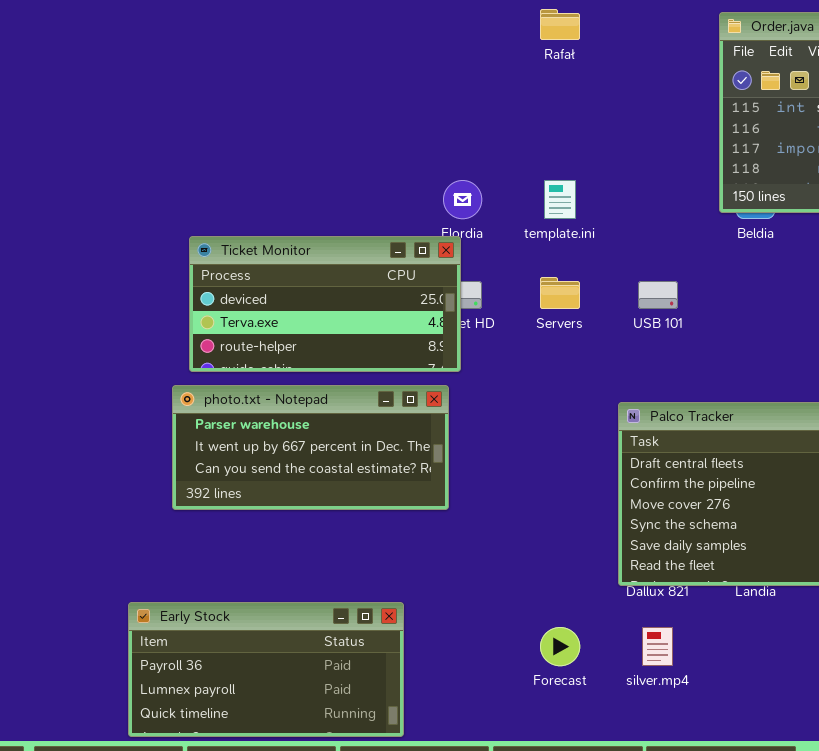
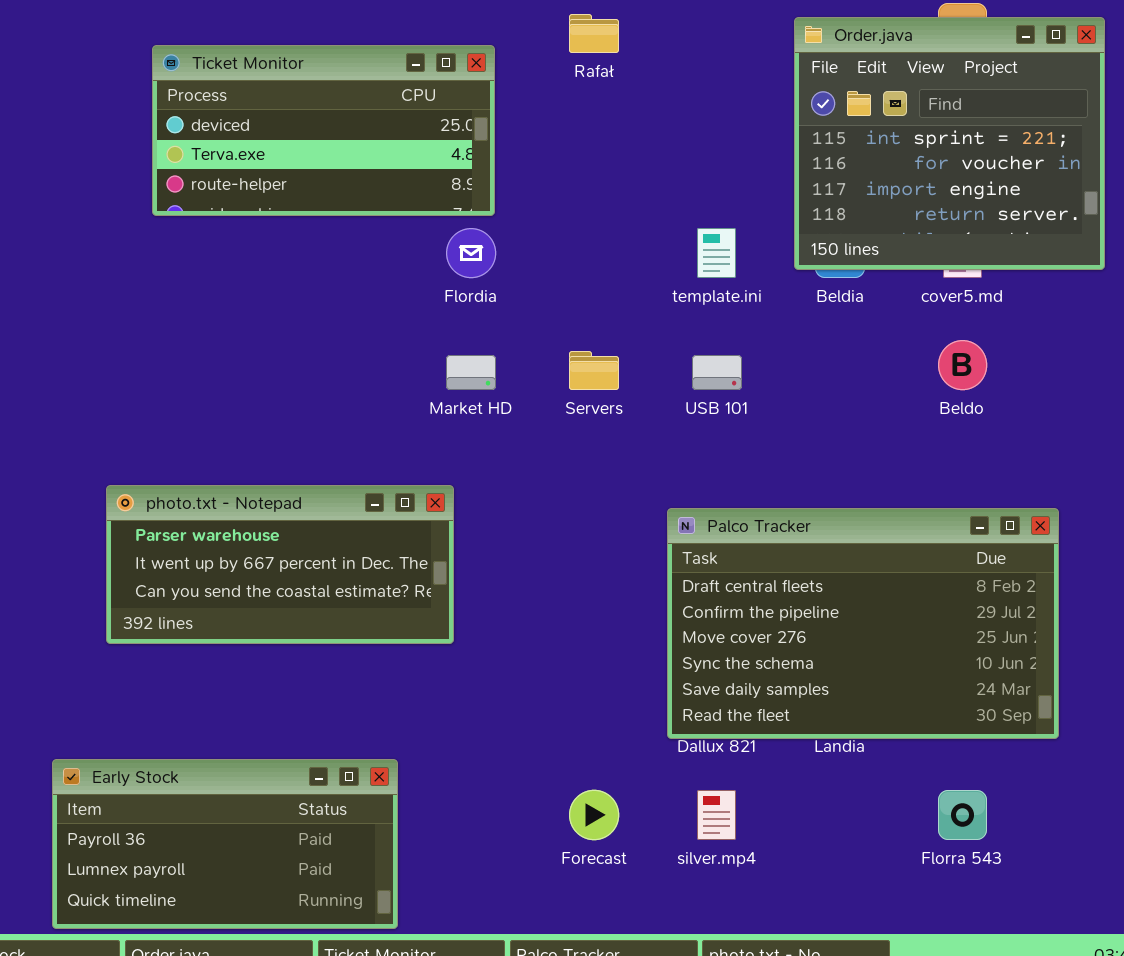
template.ini: [544,180,576,219] -> [697,228,736,278], moved
Ticket Monitor: [189,236,461,372] -> [152,45,495,216], moved

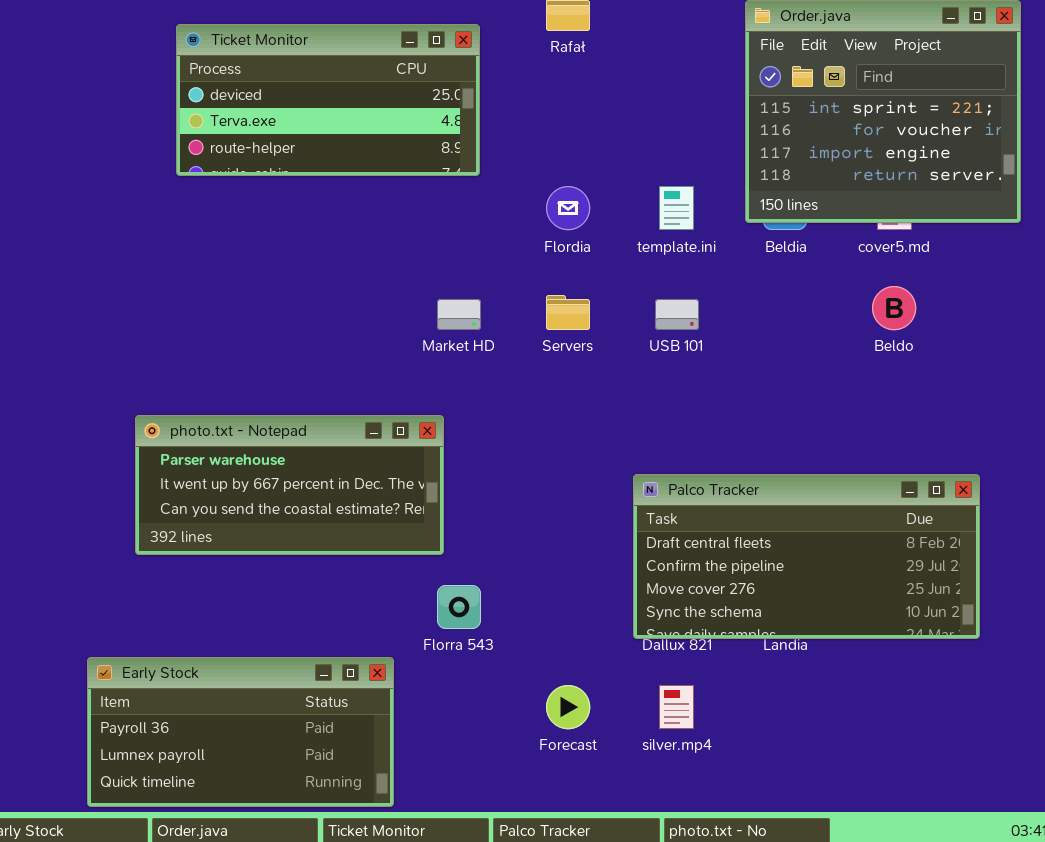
Flordia: [446,228,496,278] -> [546,186,590,230], moved
Palco Tracker: [667,508,1059,739] -> [633,474,980,639], resized
Florra 543: [938,790,987,840] -> [437,585,481,629], moved

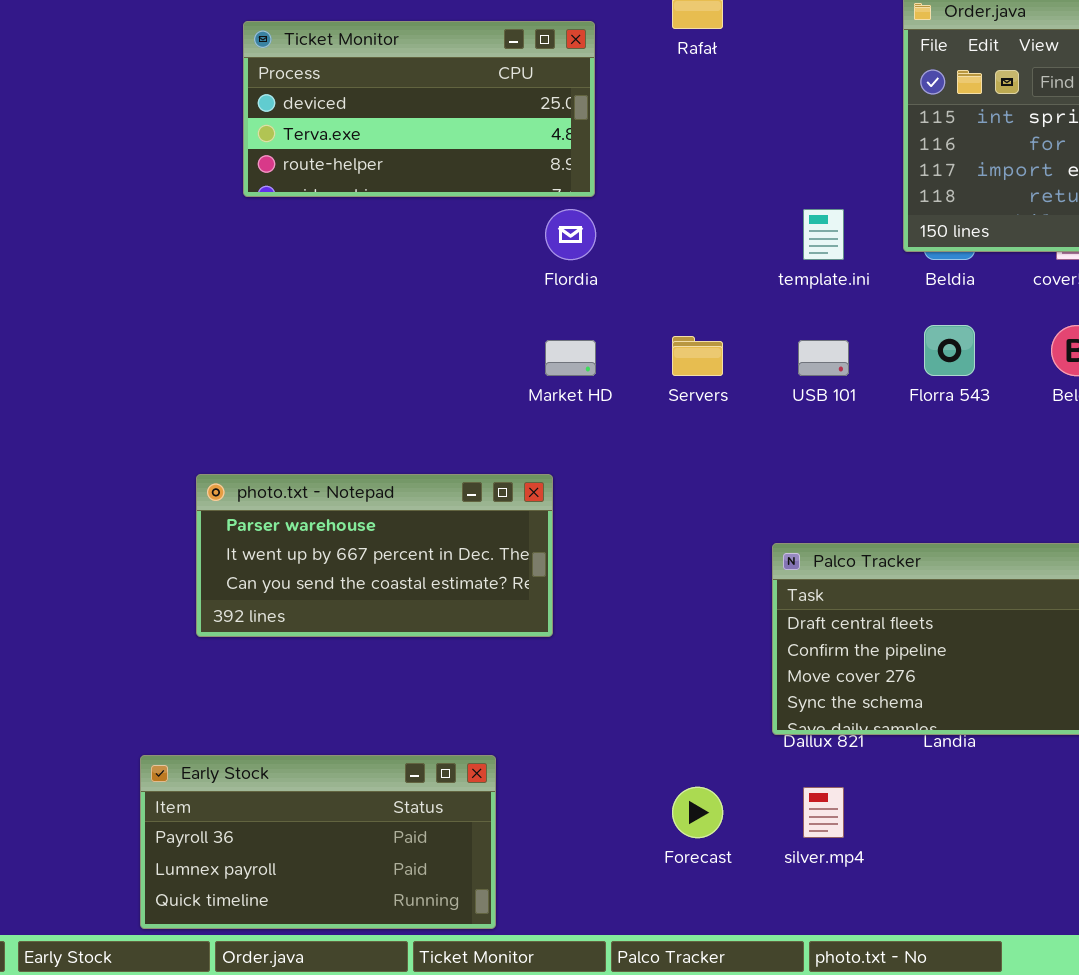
Flordia: [546,186,590,230] -> [545,209,596,260], moved
Florra 543: [437,585,481,629] -> [924,325,975,376], moved

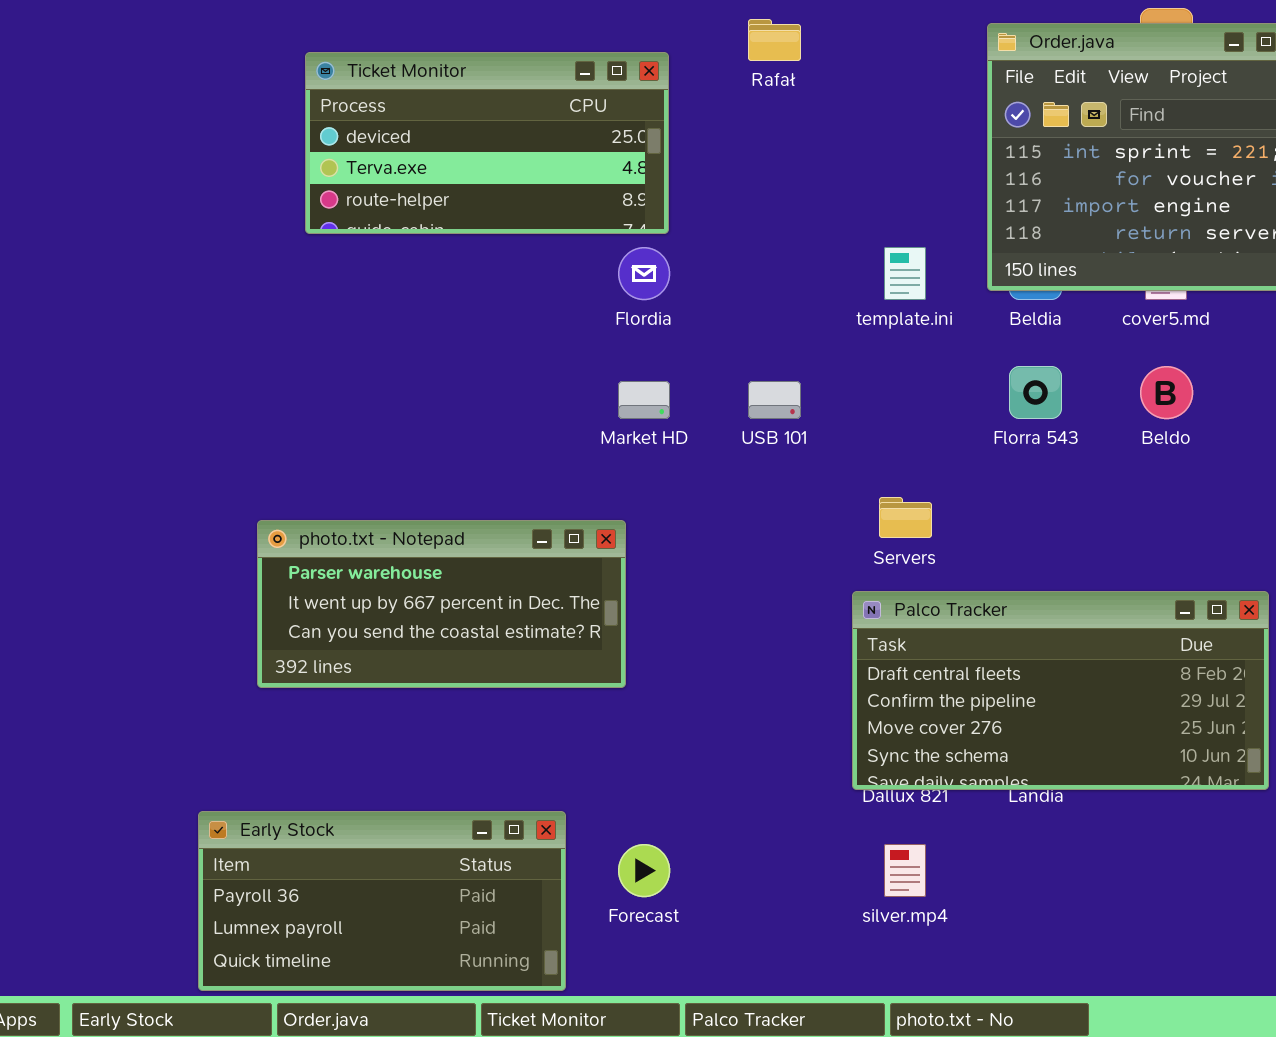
Servers: [672,336,723,376] -> [879,497,932,538], moved
USB 101: [798,340,849,376] -> [748,381,801,419], moved
Forecast: [672,787,723,838] -> [618,844,670,897], moved

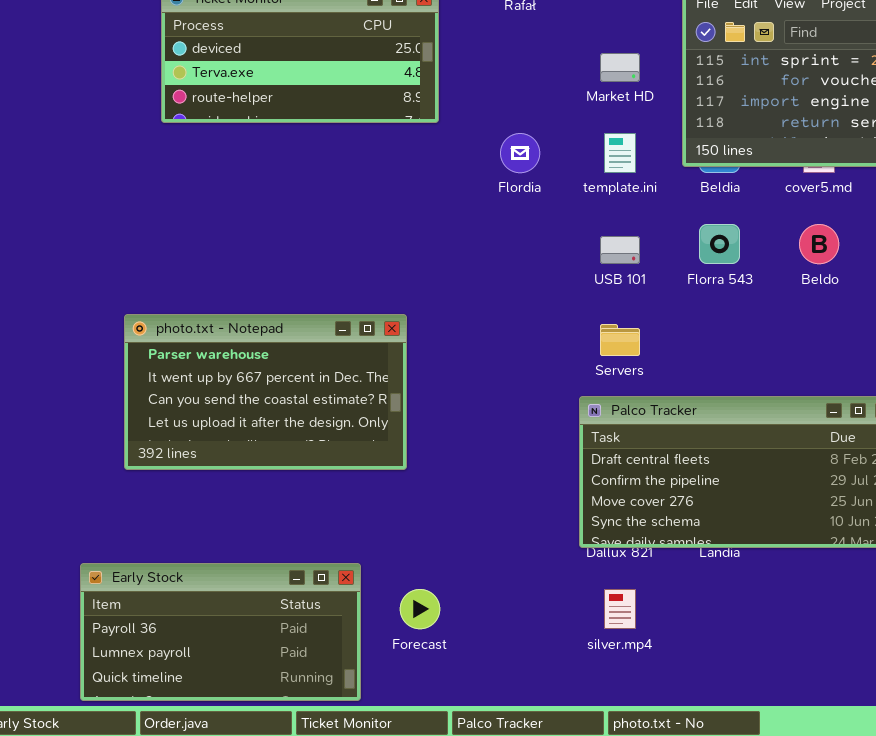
Flordia: [618,247,670,300] -> [500,133,540,173], moved
Market HD: [618,381,670,419] -> [600,53,640,82], moved
USB 101: [748,381,801,419] -> [600,236,640,264], moved
photo.txt - Notepad: [257,520,626,688] -> [124,314,407,470], resized

